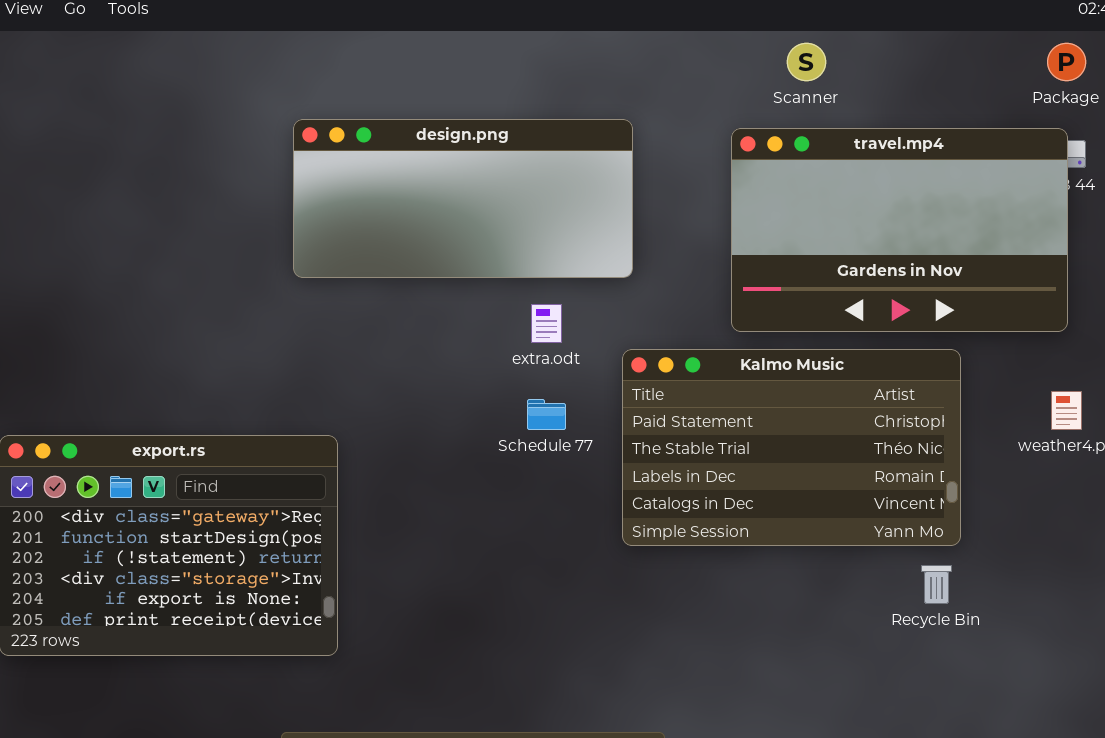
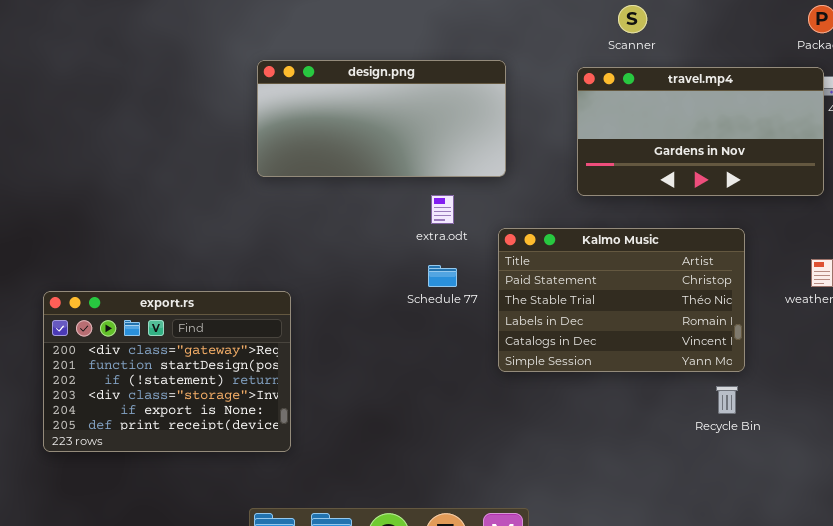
travel.mp4: [731,128,1068,332] -> [577,67,824,196], resized

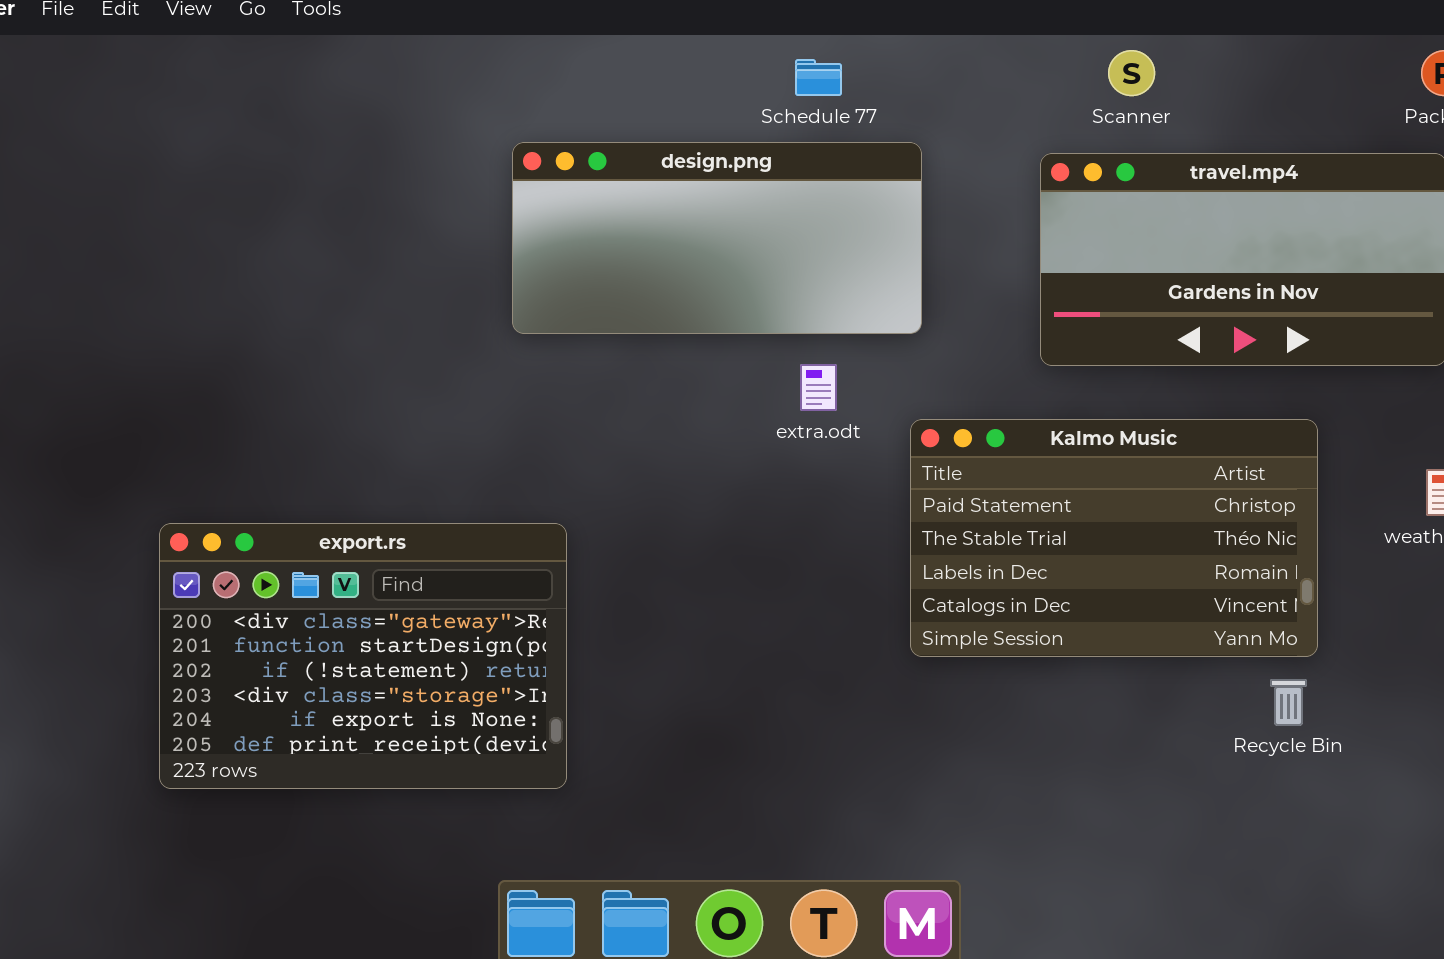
Schedule 77: [428,265,457,287] -> [795,59,842,96], moved

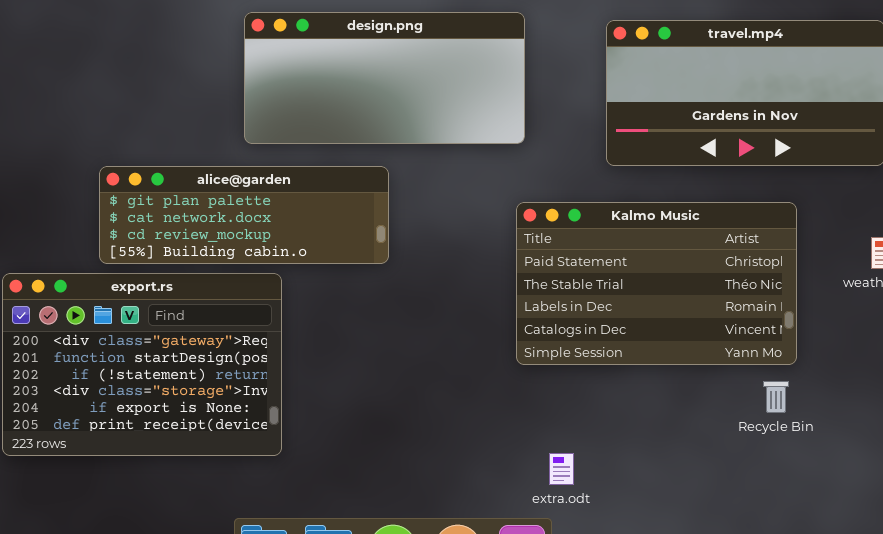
extra.odt: [800,364,837,411] -> [549,453,574,485], moved
alice@garden: none -> [99,166,389,264], opened

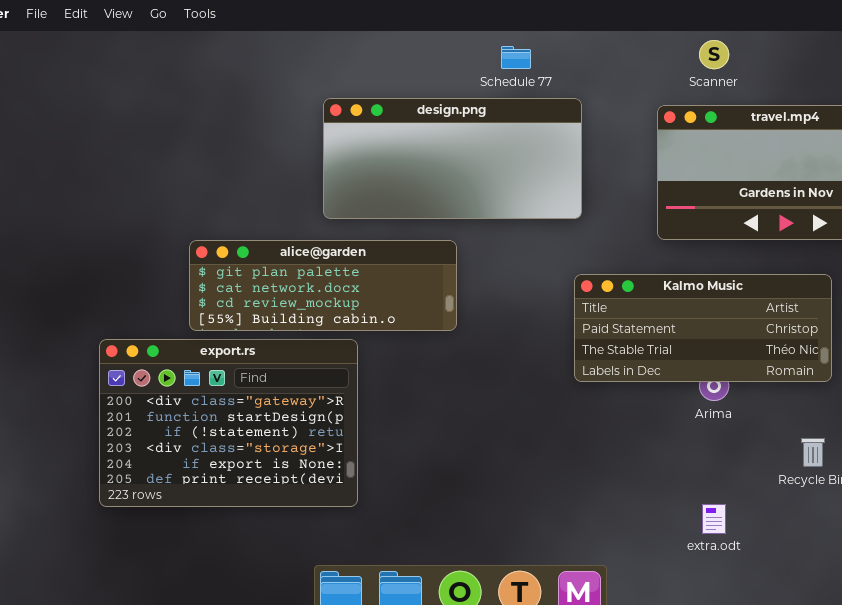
Kalmo Music: [516,202,797,365] -> [574,274,832,382], resized
extra.odt: [549,453,574,485] -> [702,504,726,534], moved

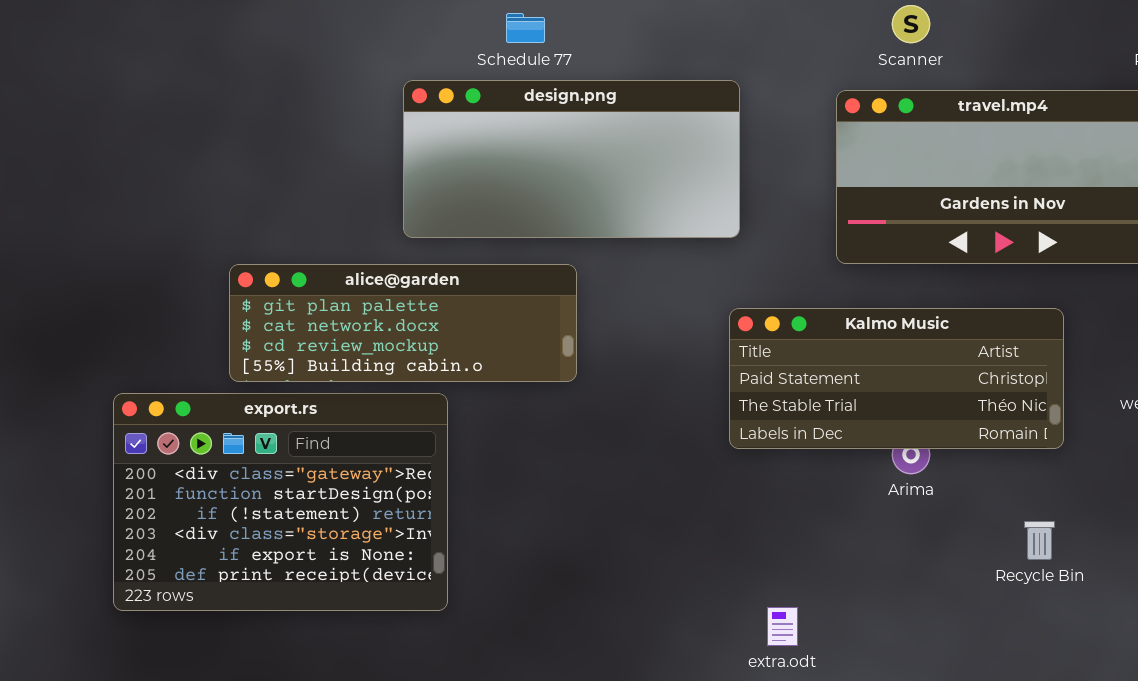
Schedule 77: [501,46,531,69] -> [506,13,545,43], moved
extra.odt: [702,504,726,534] -> [767,607,798,646], moved

